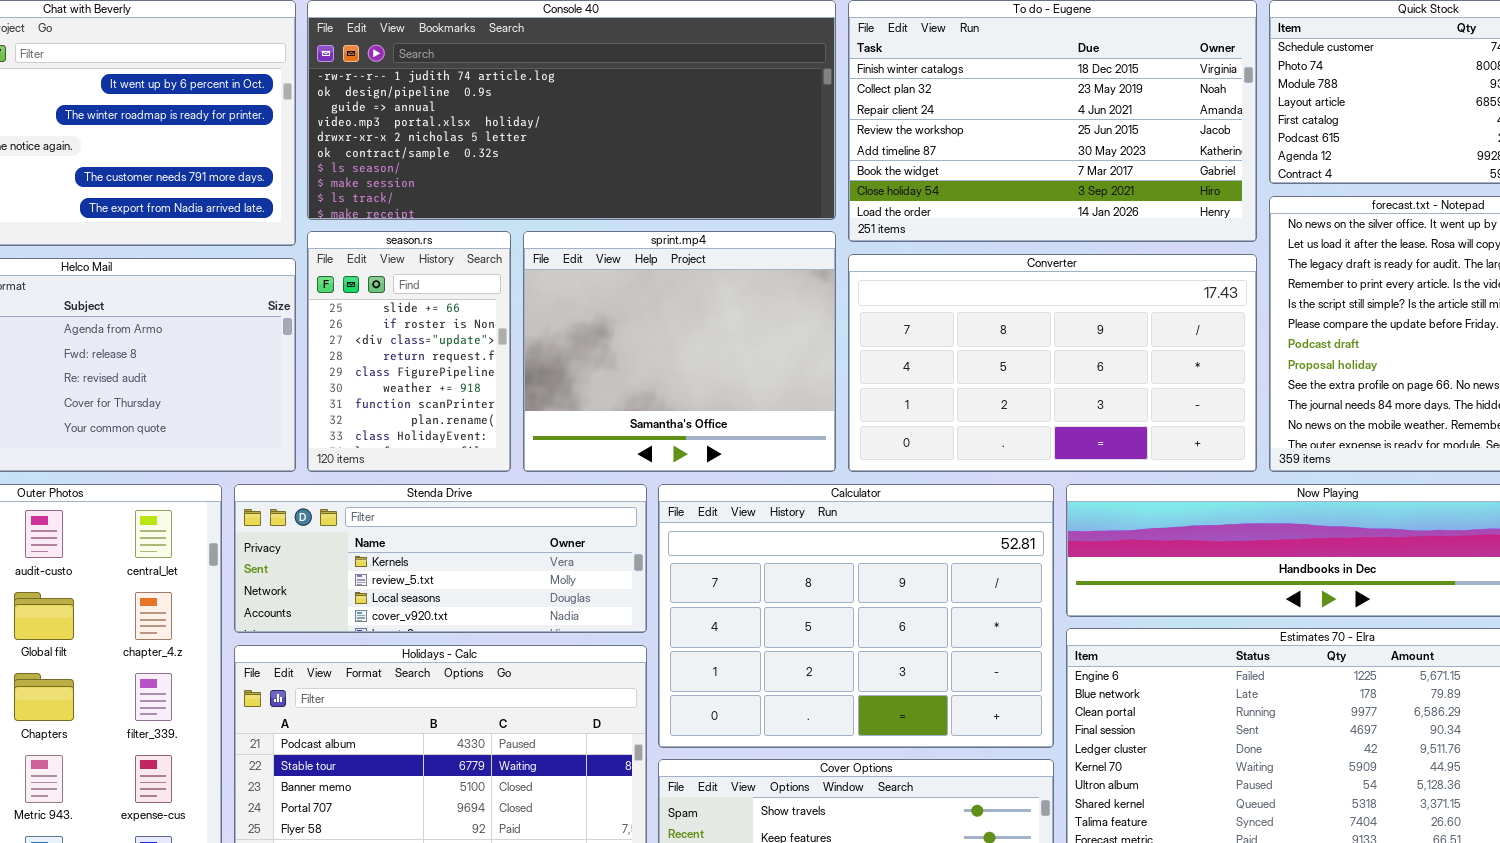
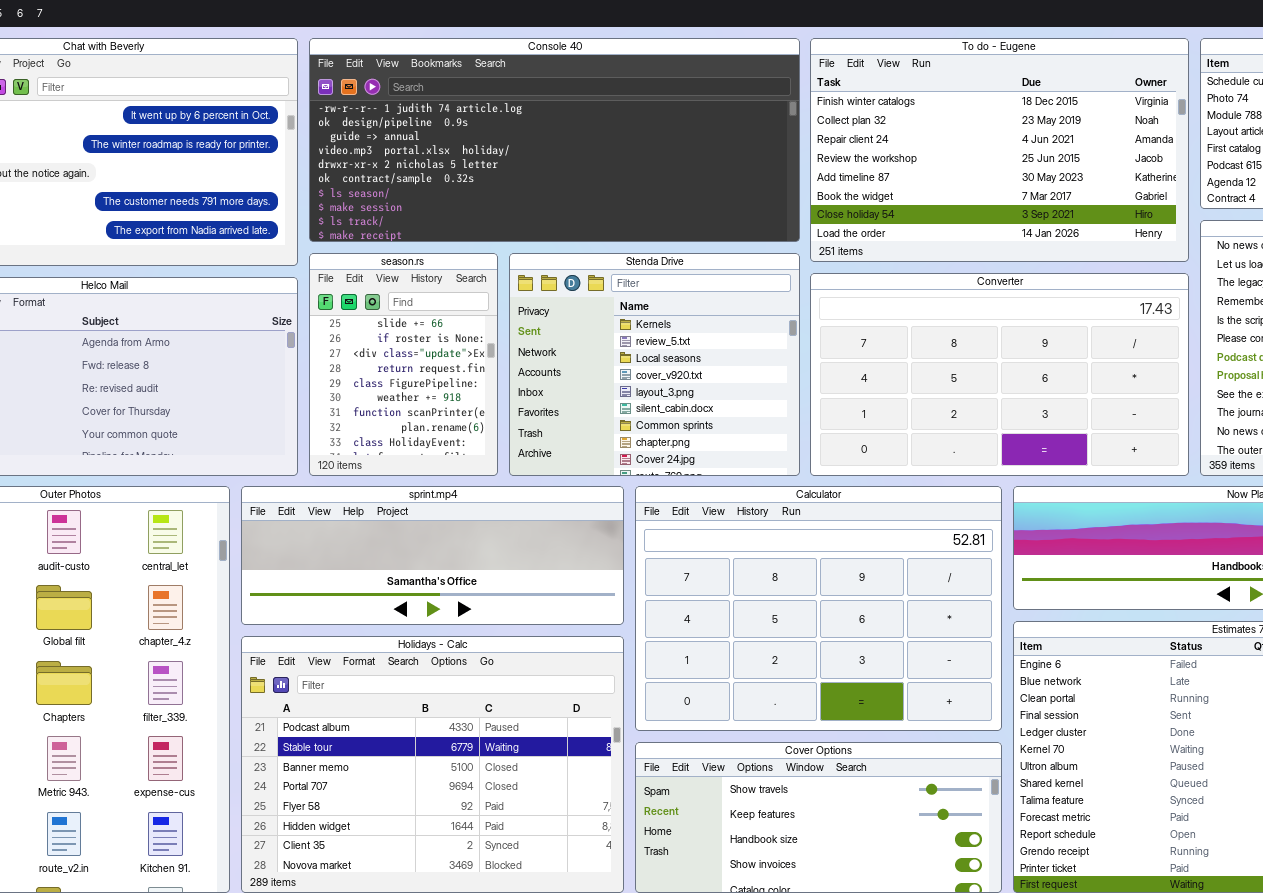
sprint.mp4: [523,231,836,472] -> [241,486,624,625], moved, resized
Stenda Drive: [234,484,647,633] -> [509,253,800,476], moved, resized

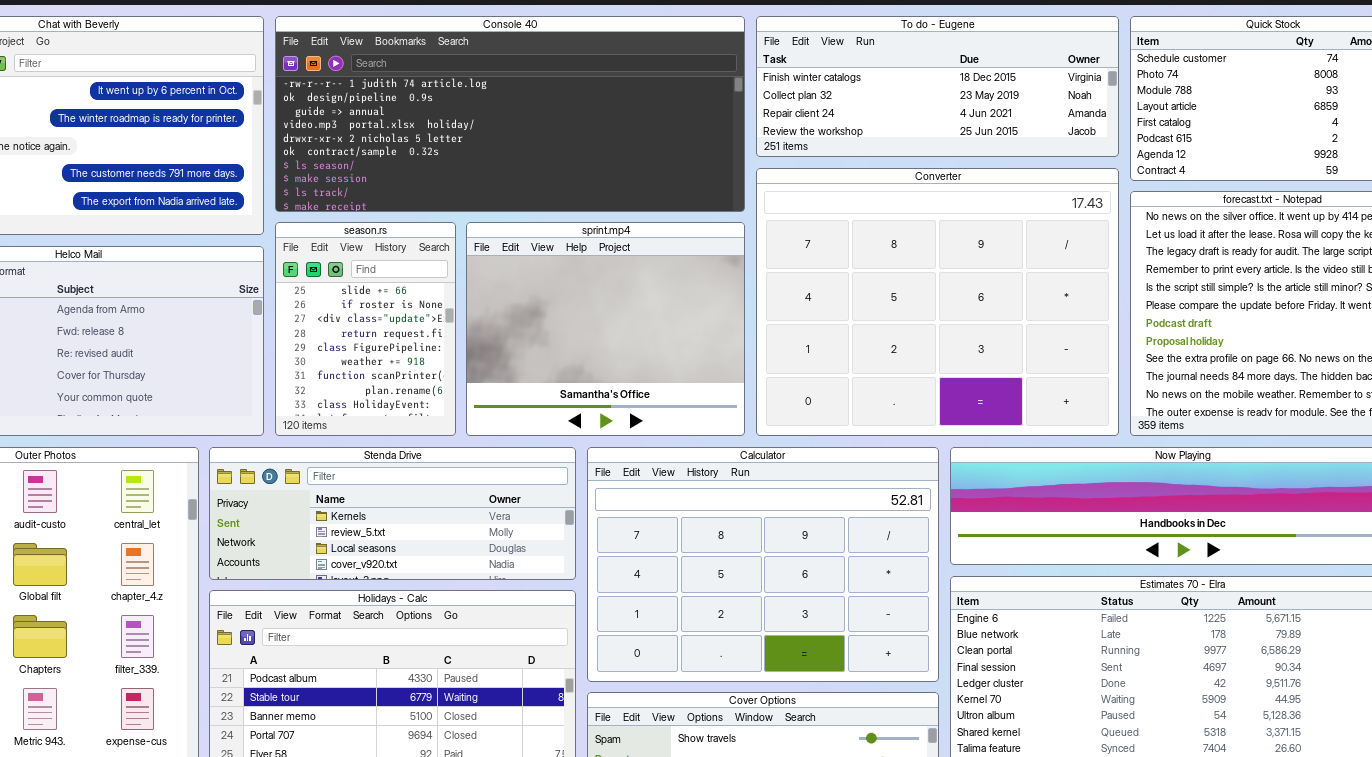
To do - Eugene: [810,38,1189,262] -> [756,16,1119,157], resized
Stenda Drive: [509,253,800,476] -> [209,447,576,580], moved, resized
Converter: [810,273,1189,476] -> [756,168,1119,436], resized
sprint.mp4: [241,486,624,625] -> [466,222,745,436], moved, resized

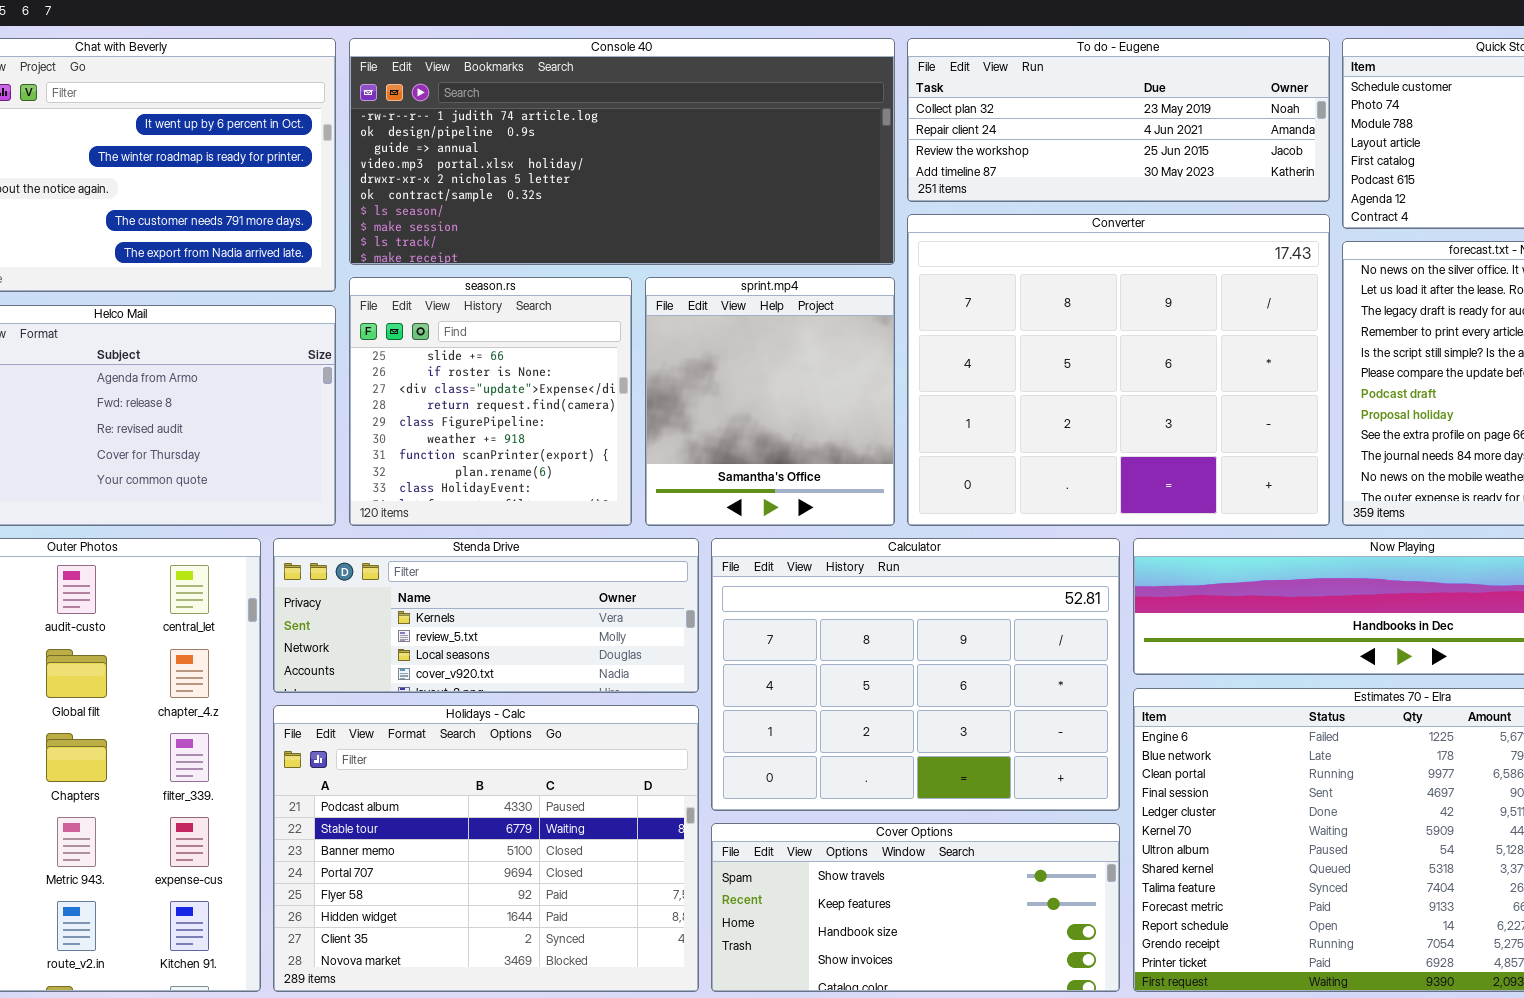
To do - Eugene: [756,16,1119,157] -> [907,38,1330,202], scrolled down 1 row
season.rs: [275,222,456,436] -> [349,277,632,526], resized
sprint.mp4: [466,222,745,436] -> [645,277,895,526], resized

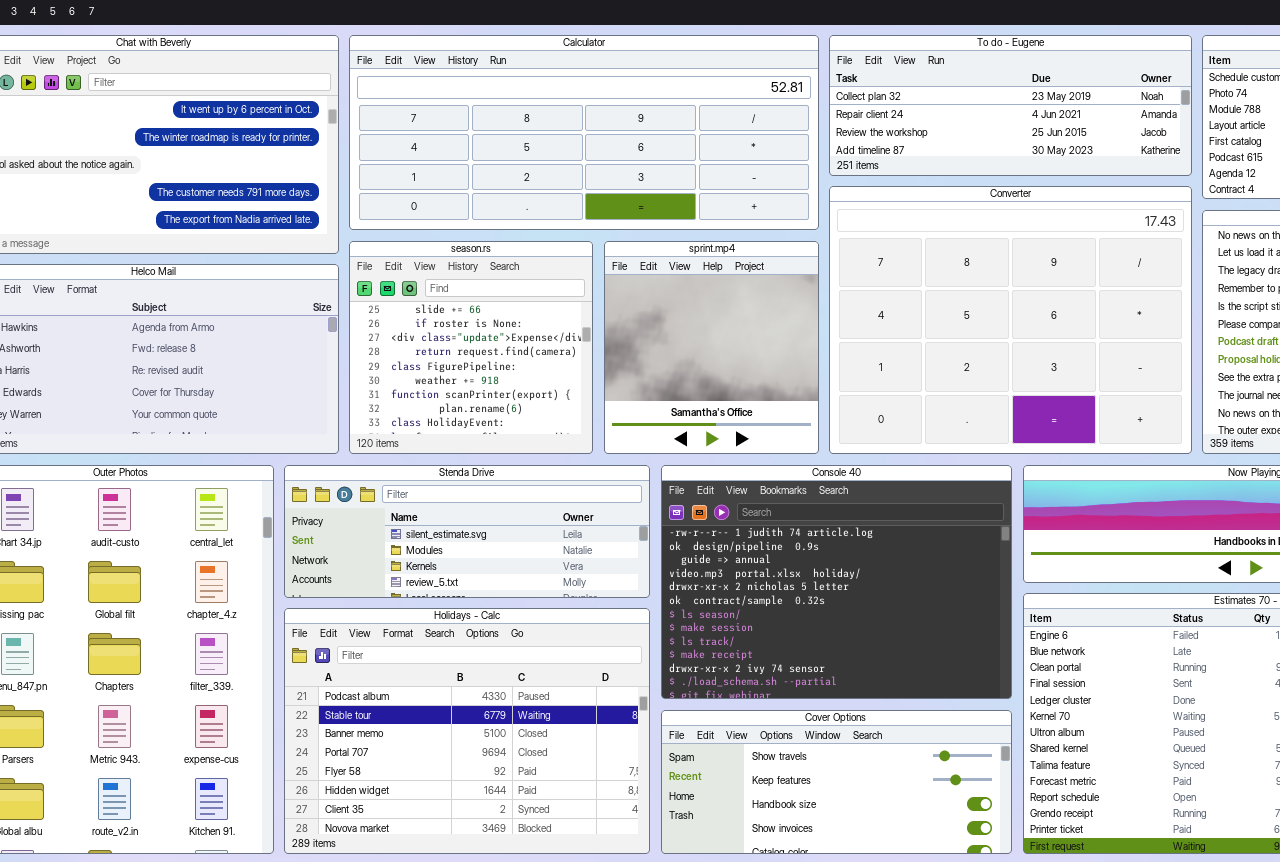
Console 40: [349,38,895,265] -> [661,465,1012,699], moved, resized
Stenda Drive: [273,538,699,693] -> [284,465,650,598], scrolled up 2 rows
Calculator: [711,538,1120,811] -> [349,35,819,230], moved, resized

